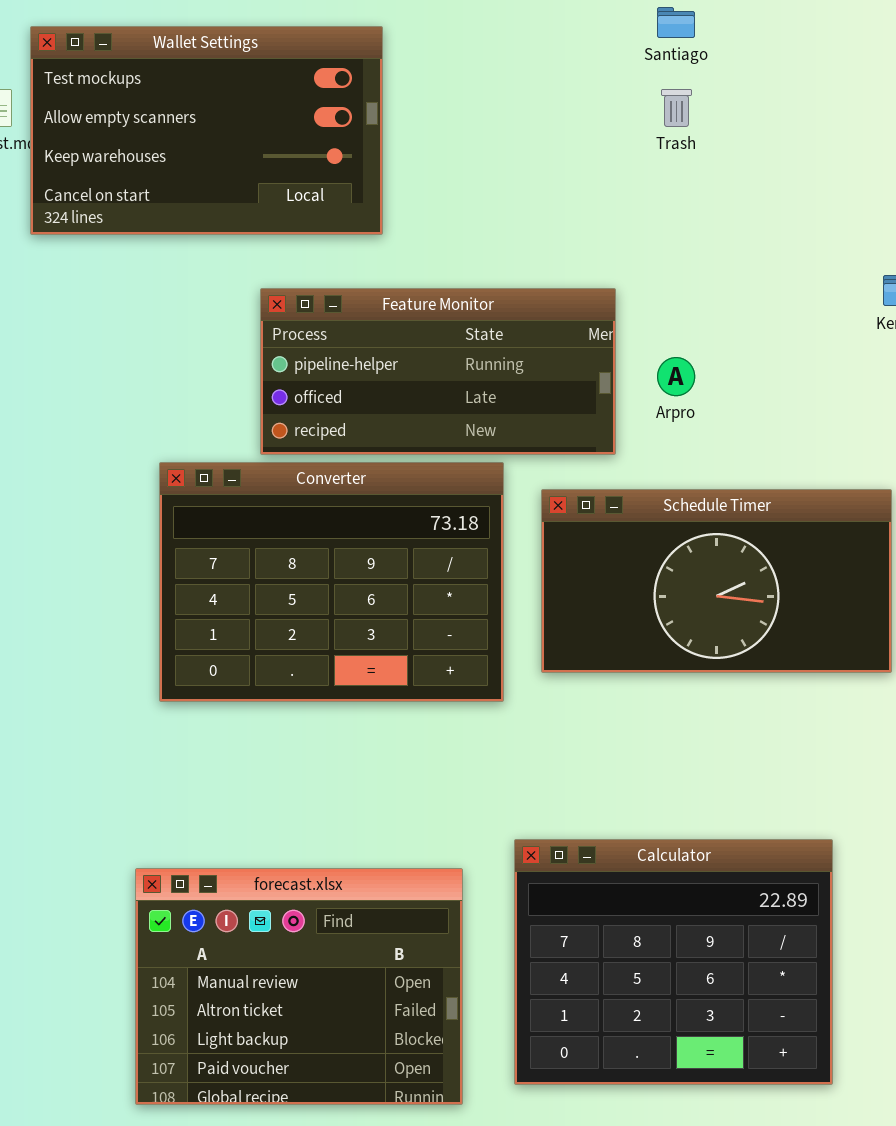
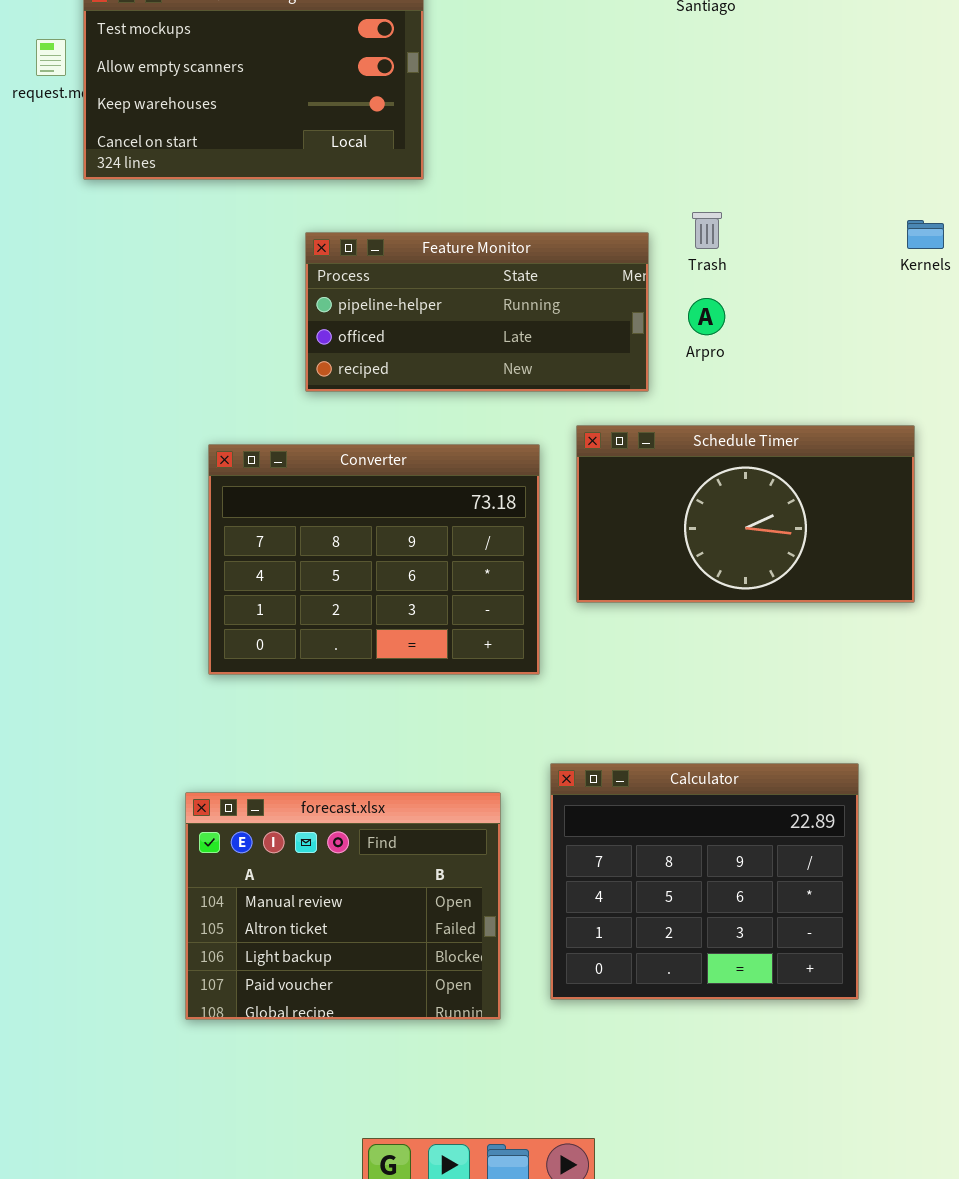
Trash: [661,89,692,127] -> [692,212,722,249], moved
Converter: [159,462,504,702] -> [208,444,540,675], moved

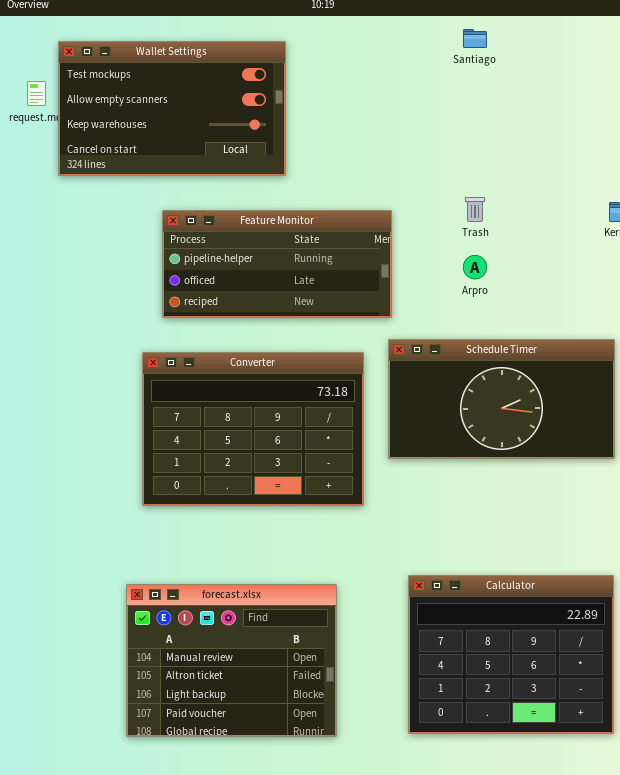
Feature Monitor: [305,232,649,392] -> [162,210,392,318], moved
Calculator: [550,763,859,1000] -> [408,575,614,734], moved

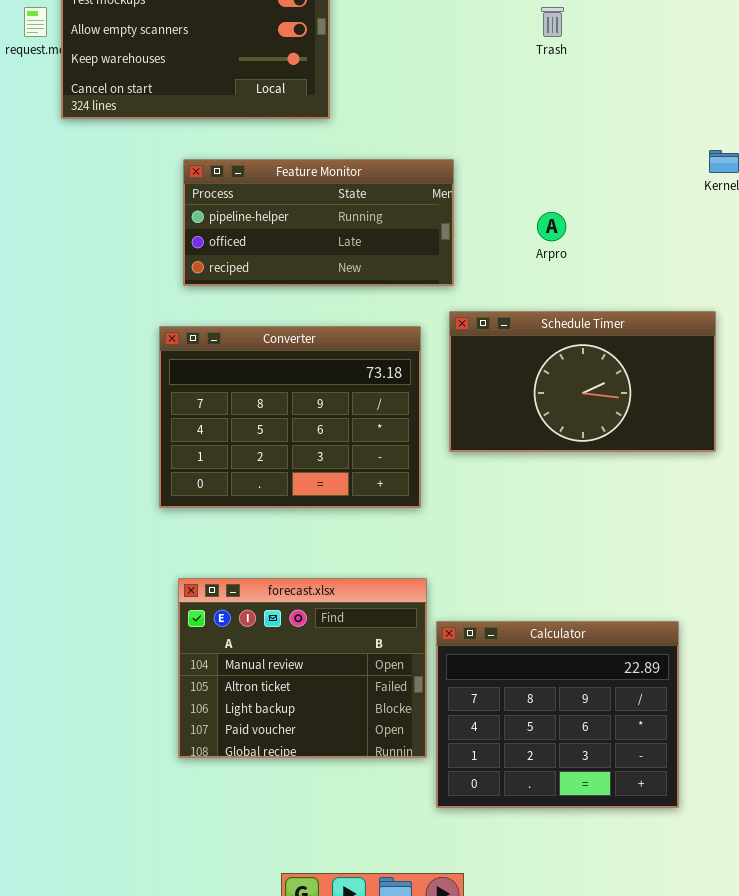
Trash: [465,197,485,222] -> [541,7,564,37], moved
Calculator: [408,575,614,734] -> [436,621,679,808], moved
forecast.xlsx: [126,584,337,737] -> [178,578,427,758], moved

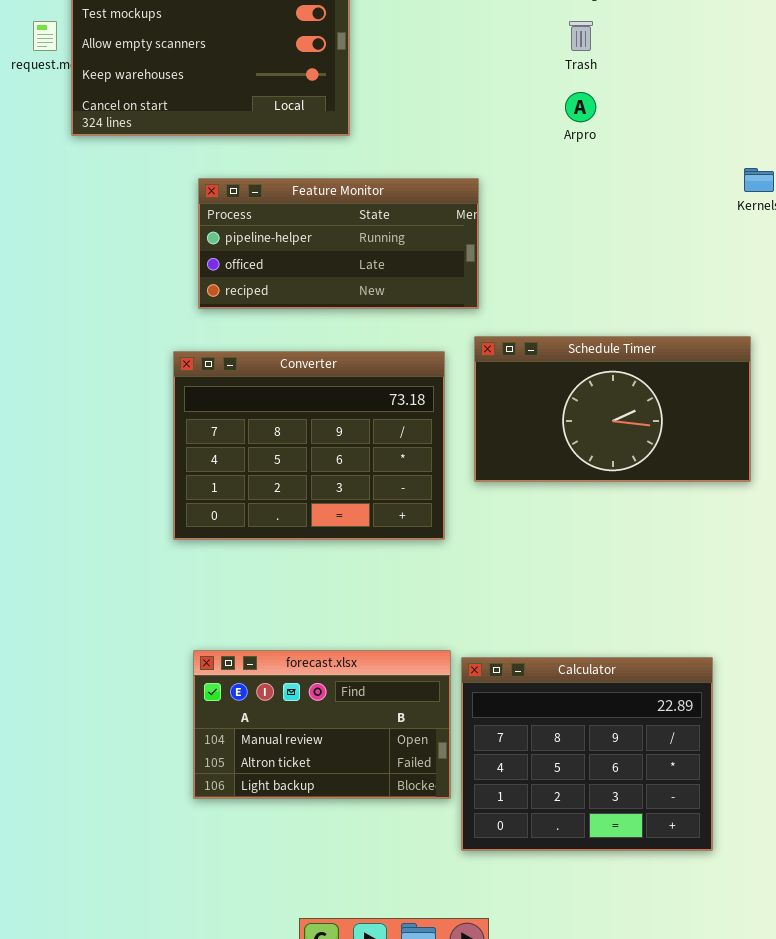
Arpro: [537,212,566,241] -> [565,92,596,122], moved
forecast.xlsx: [178,578,427,758] -> [193,650,451,799], resized

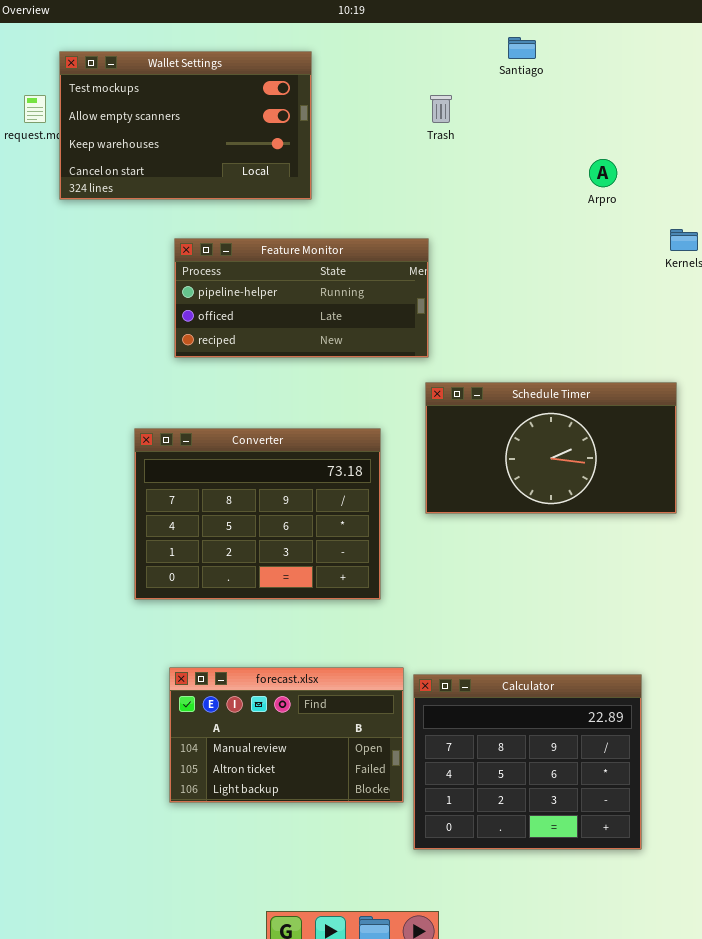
Trash: [569,21,593,51] -> [430,95,452,123], moved
Arpro: [565,92,596,122] -> [589,159,617,187], moved
Converter: [173,351,445,540] -> [134,428,381,600], moved

